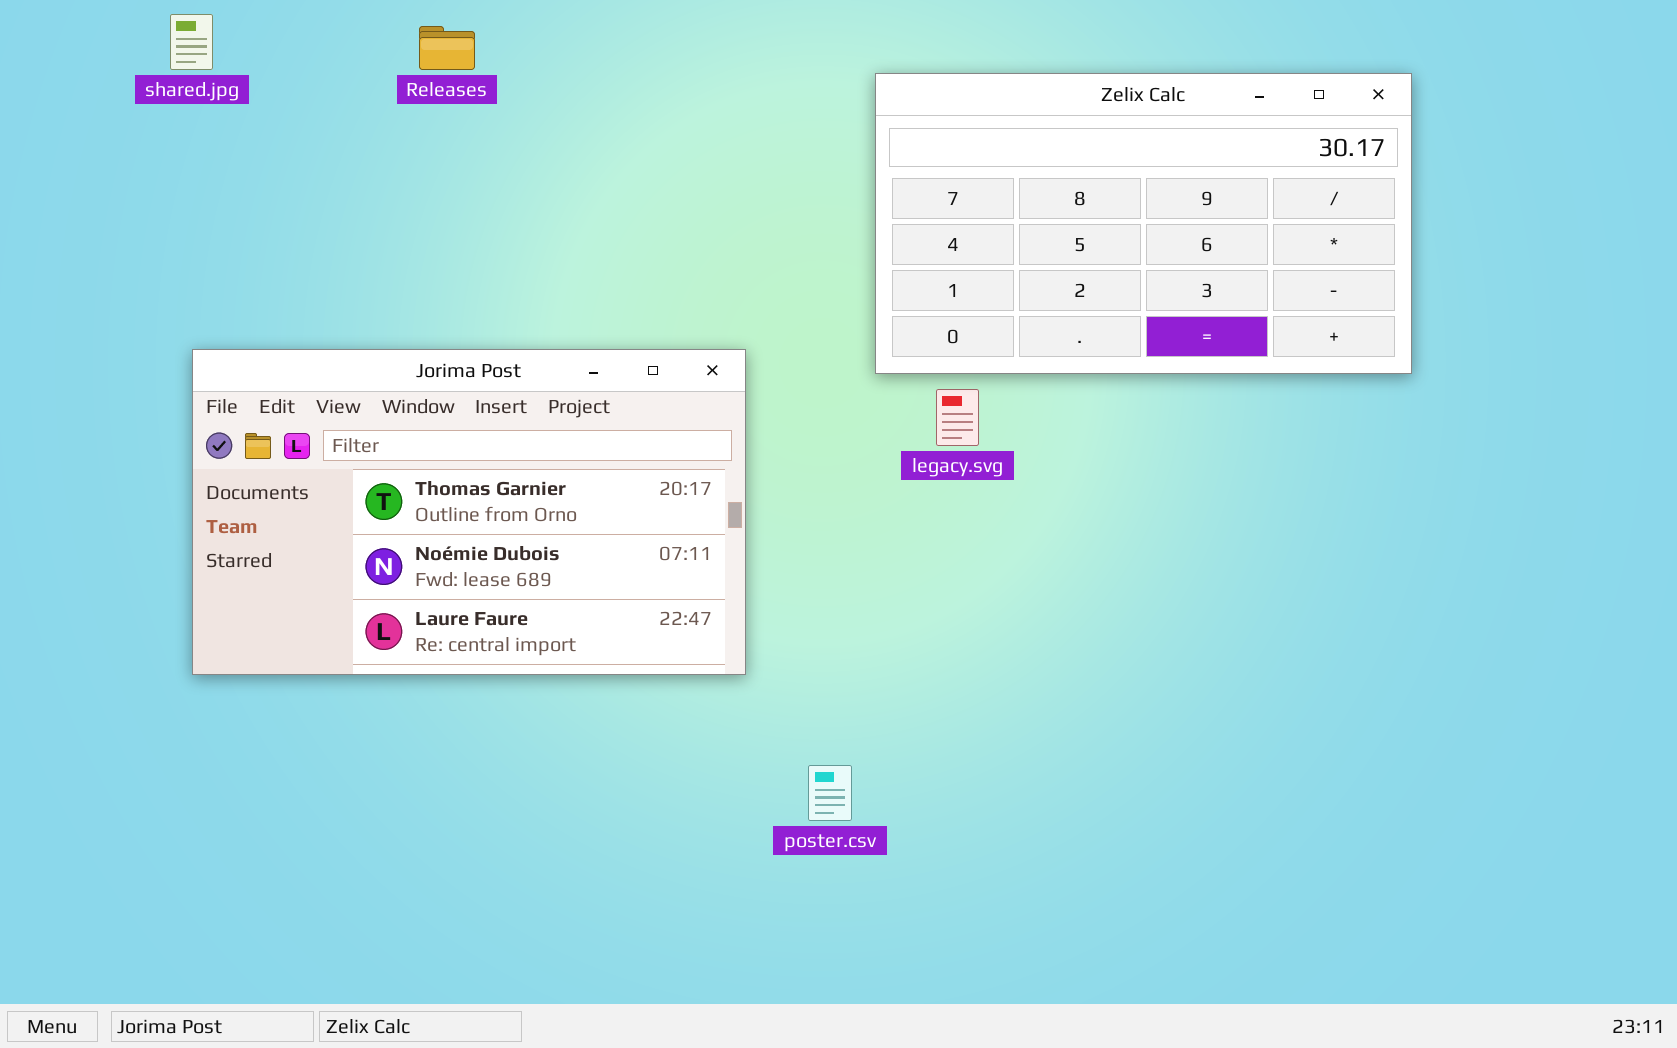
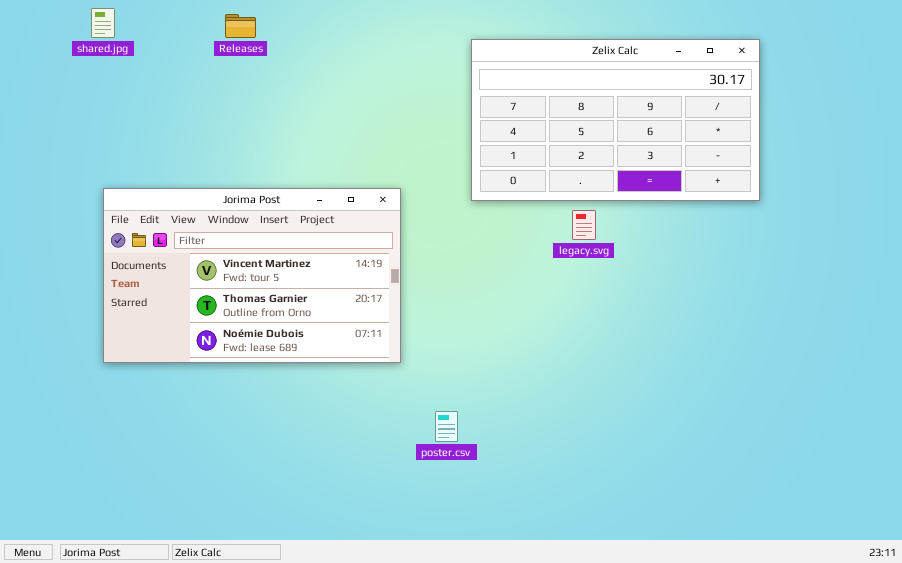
Jorima Post: [192,349,746,675] -> [103,188,401,363], scrolled up 1 row
legacy.svg: [936,389,979,446] -> [572,210,596,240], moved

